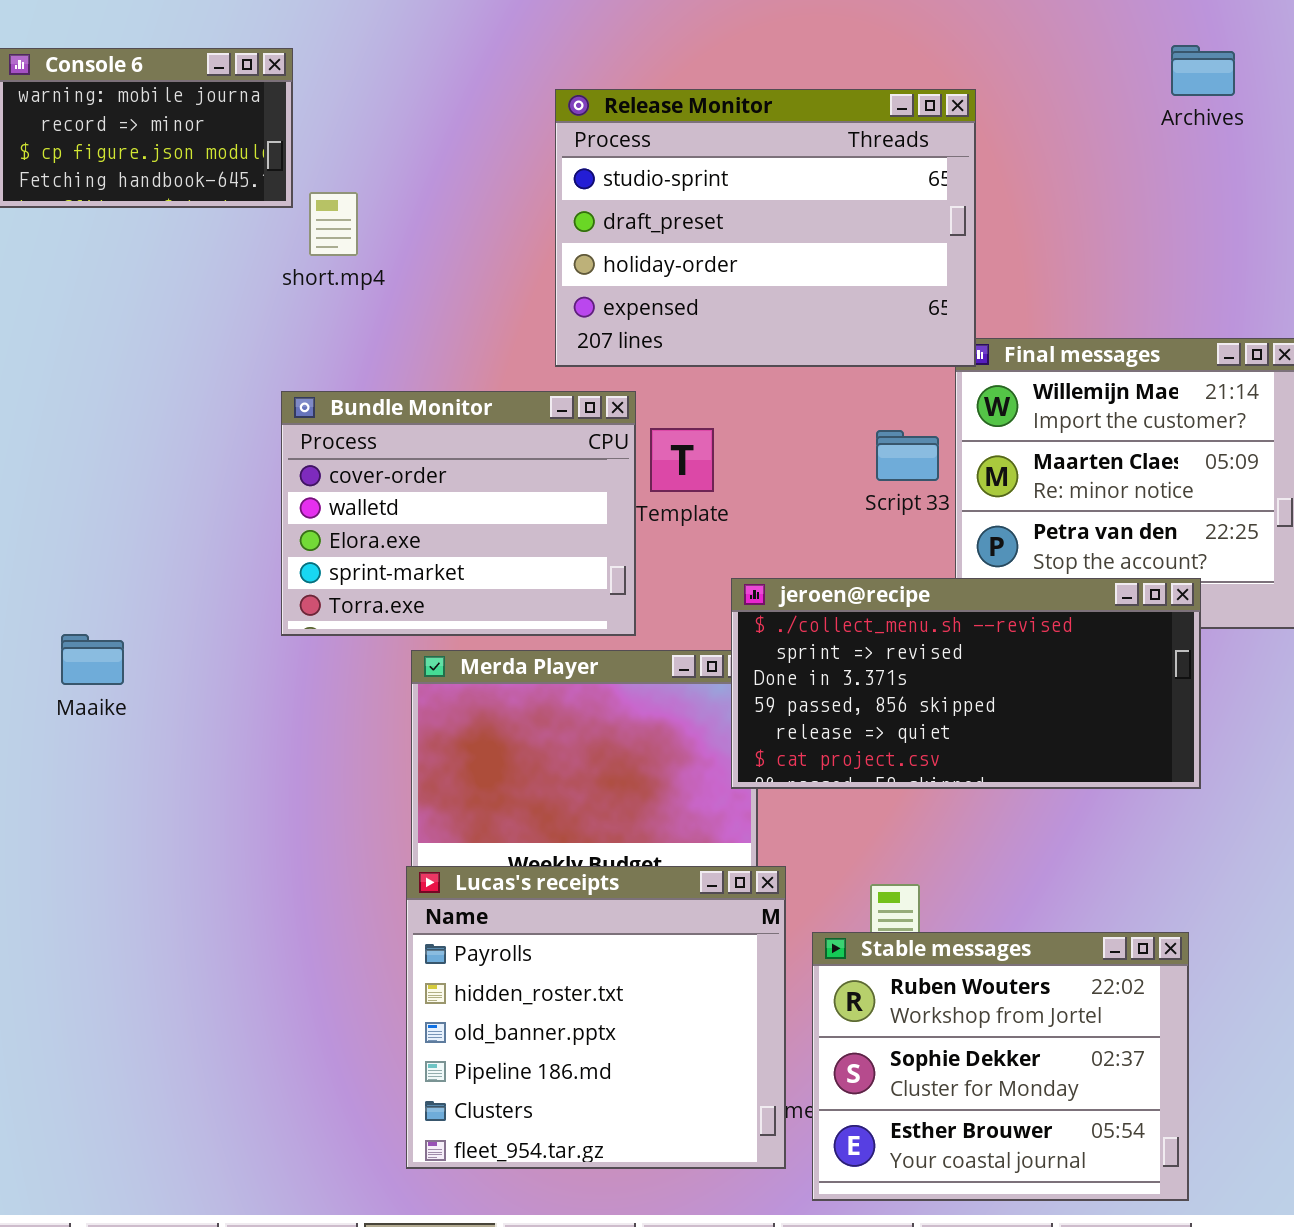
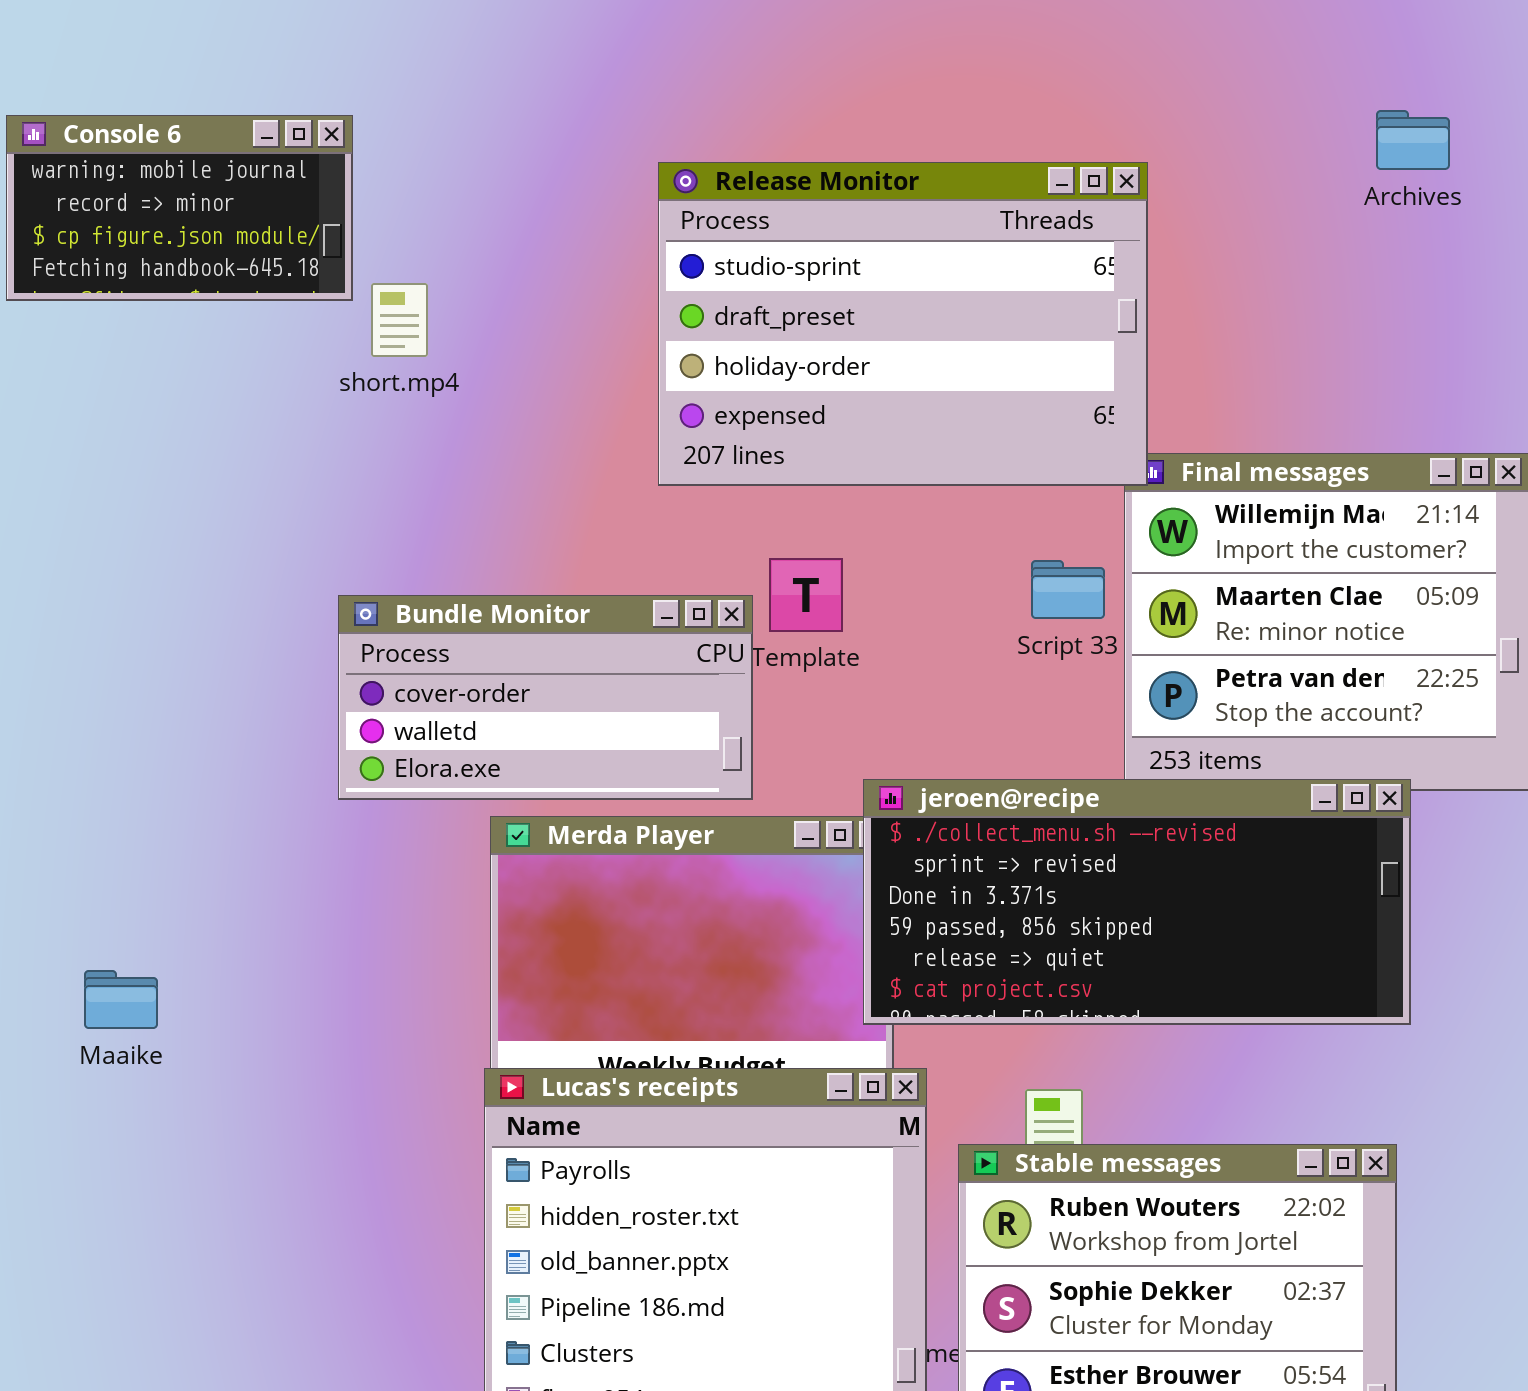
Bundle Monitor: [281,391,636,636] -> [338,595,753,800], resized
jeroen@recipe: [731,578,1201,789] -> [863,779,1411,1025], moved
Maaike: [61,634,124,685] -> [84,970,158,1029], moved

